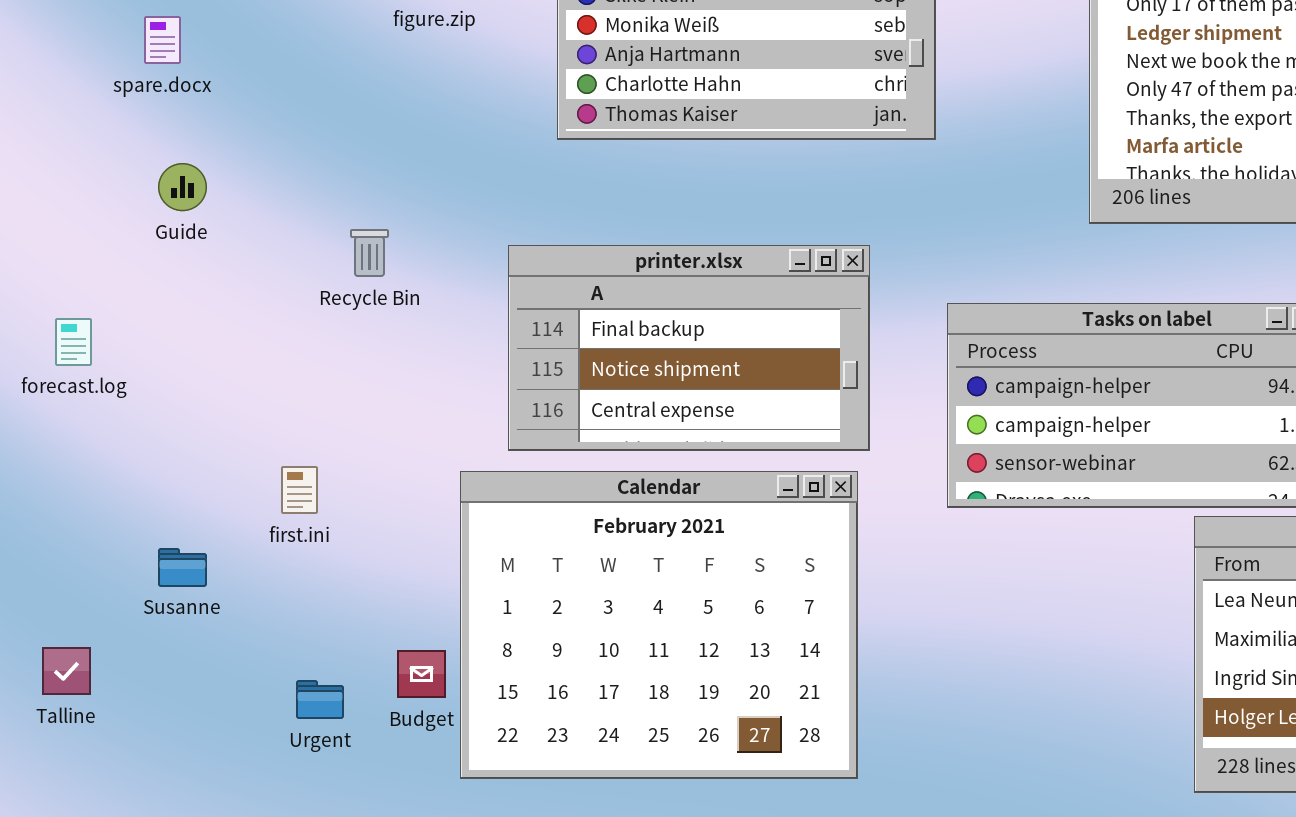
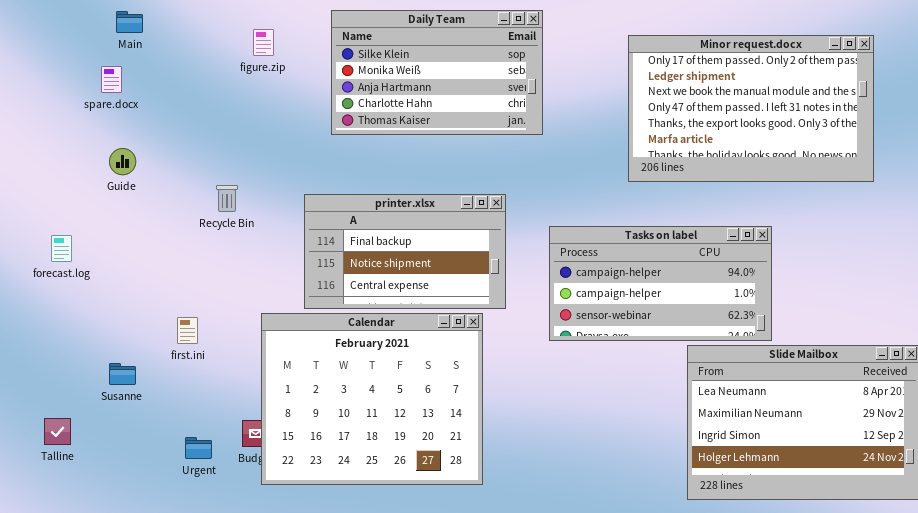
Calendar: [460,471,858,779] -> [261,313,483,485], moved

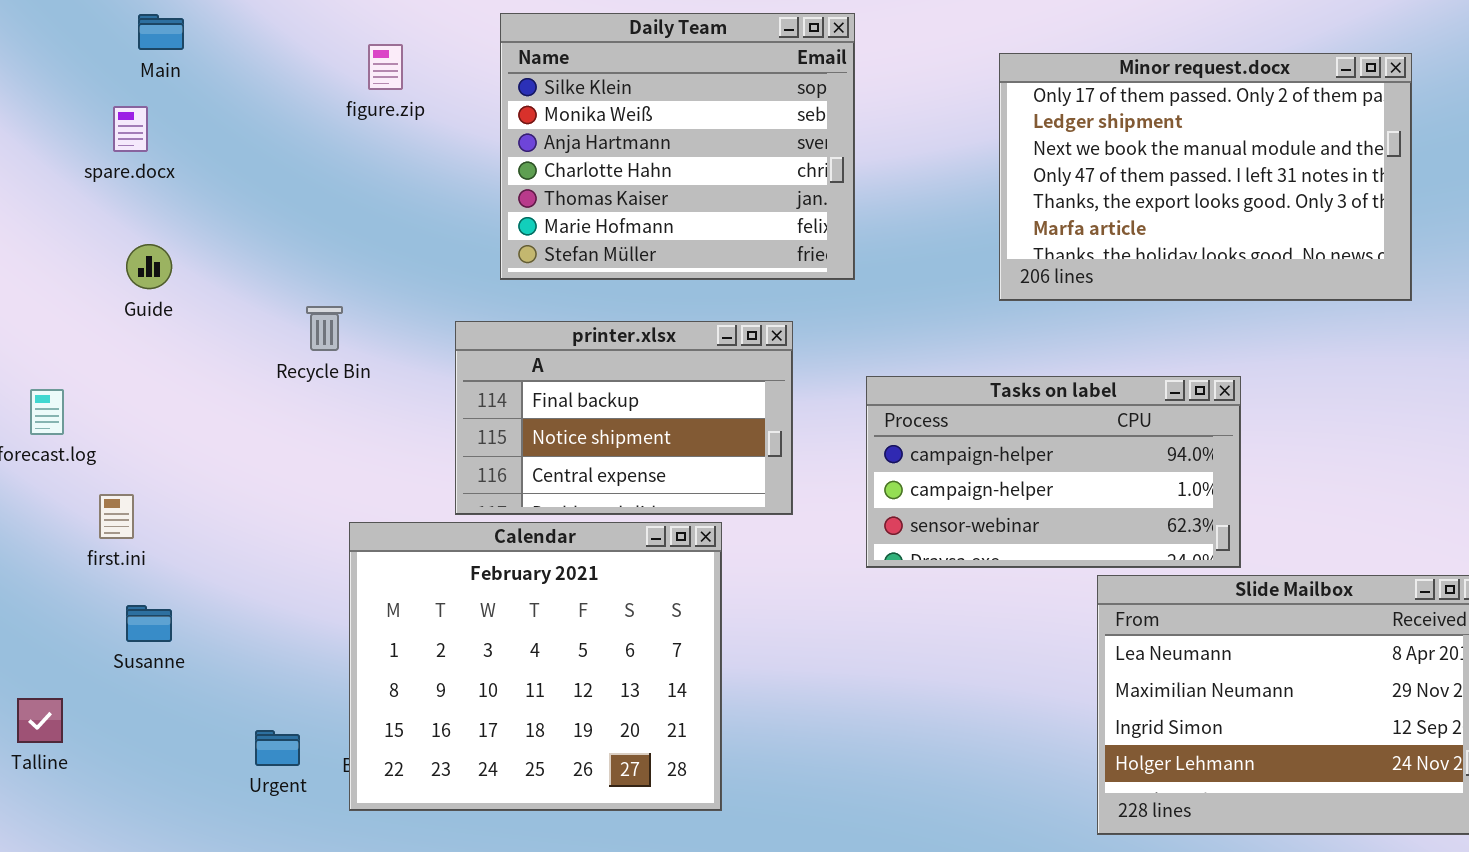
Daily Team: [331,10,543,135] -> [500,13,855,280], resized
Calendar: [261,313,483,485] -> [349,522,722,811], moved
first.ini: [177,317,198,344] -> [99,494,134,539], moved

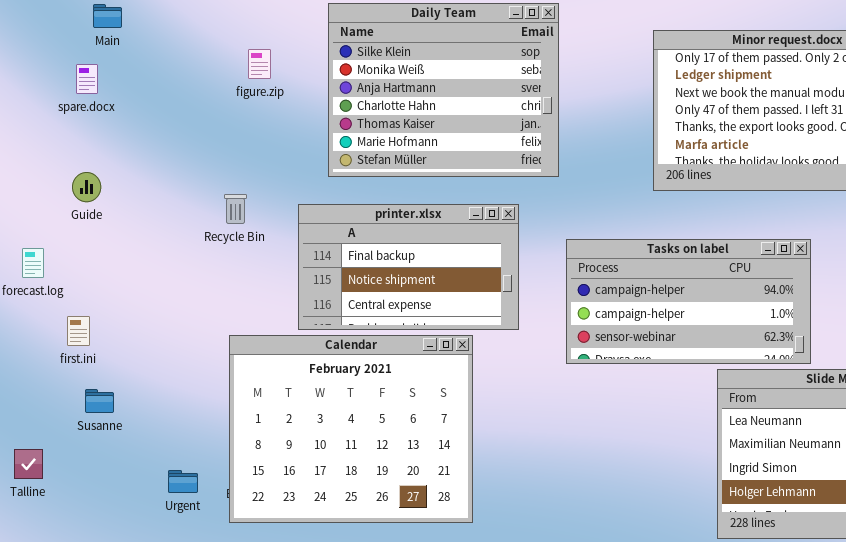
figure.zip: [368,44,403,90] -> [248,49,271,79], moved
Guide: [126,244,172,289] -> [72,172,101,202], moved
Recycle Bin: [306,306,343,351] -> [224,194,247,224], moved

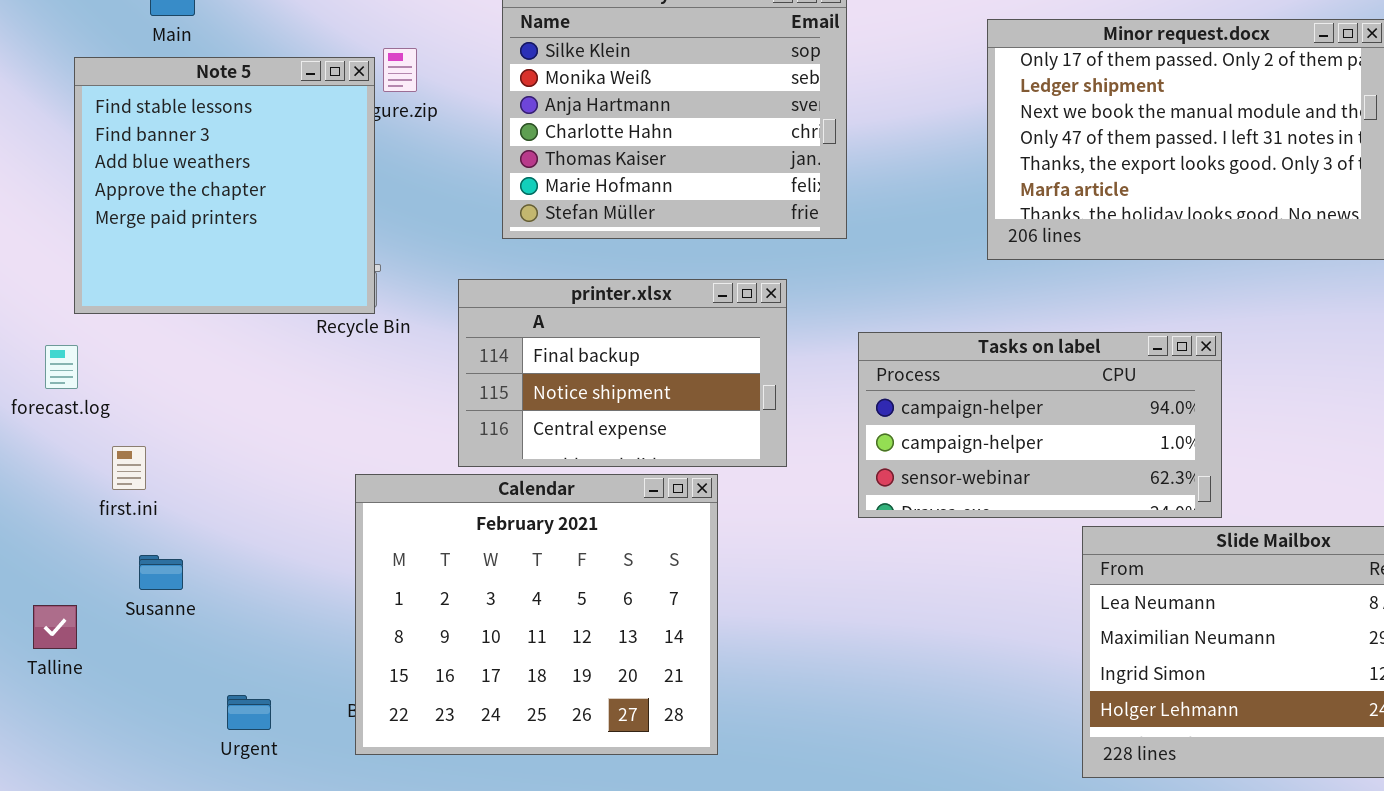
Note 5: none -> [74,57,375,314], opened
Talline: [14,449,43,479] -> [33,605,77,649], moved
Urgent: [168,470,198,493] -> [227,695,271,730], moved

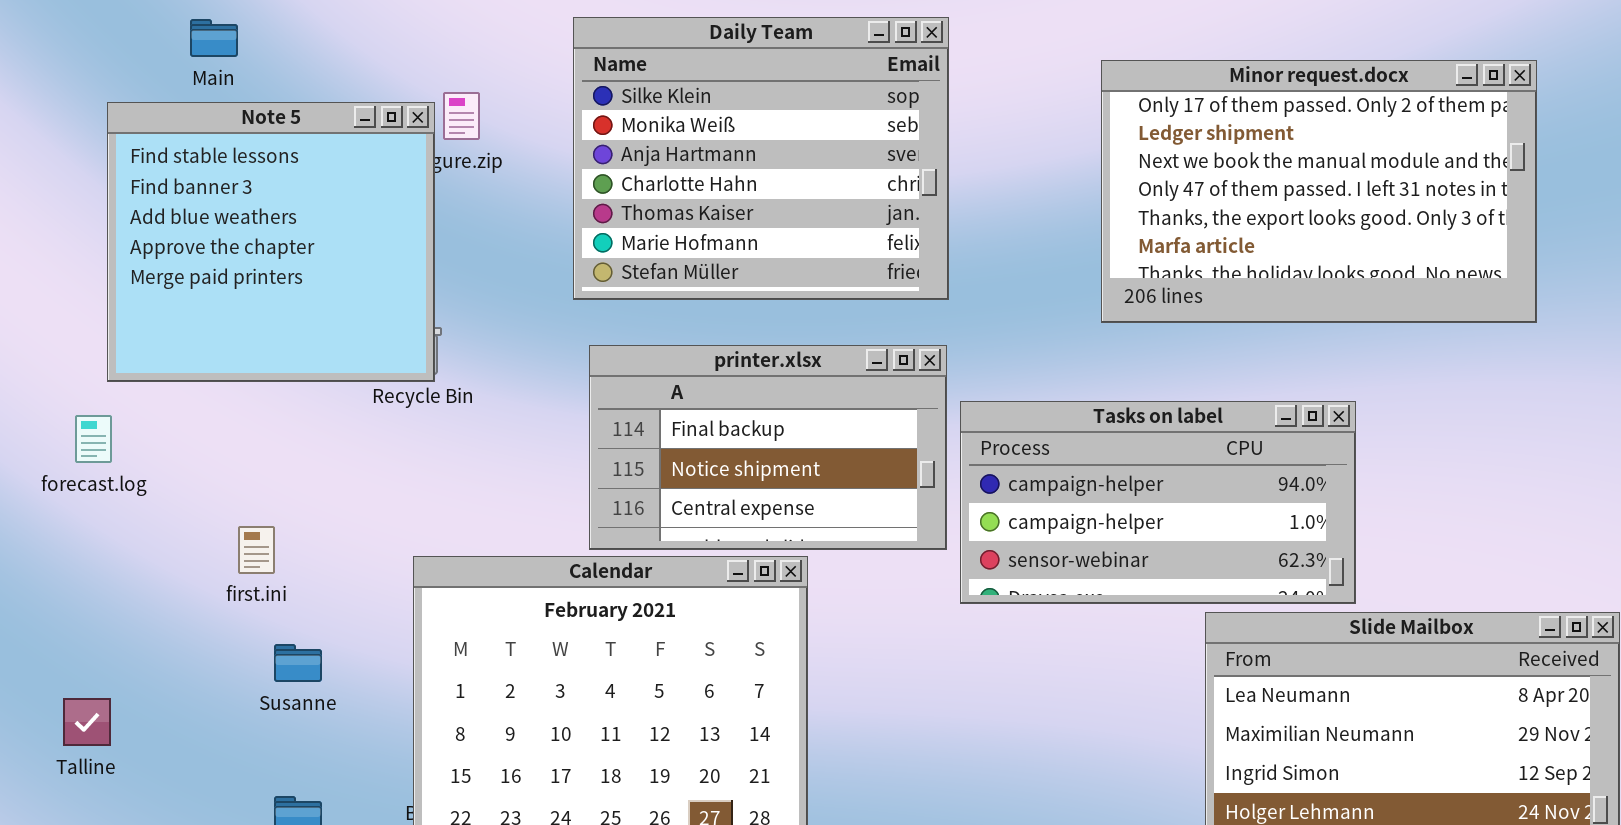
printer.xlsx: [458,279,787,467] -> [589,345,947,550], moved
first.ini: [112,446,146,490] -> [238,526,275,574], moved
Susanne: [139,555,183,590] -> [274,644,322,682], moved

